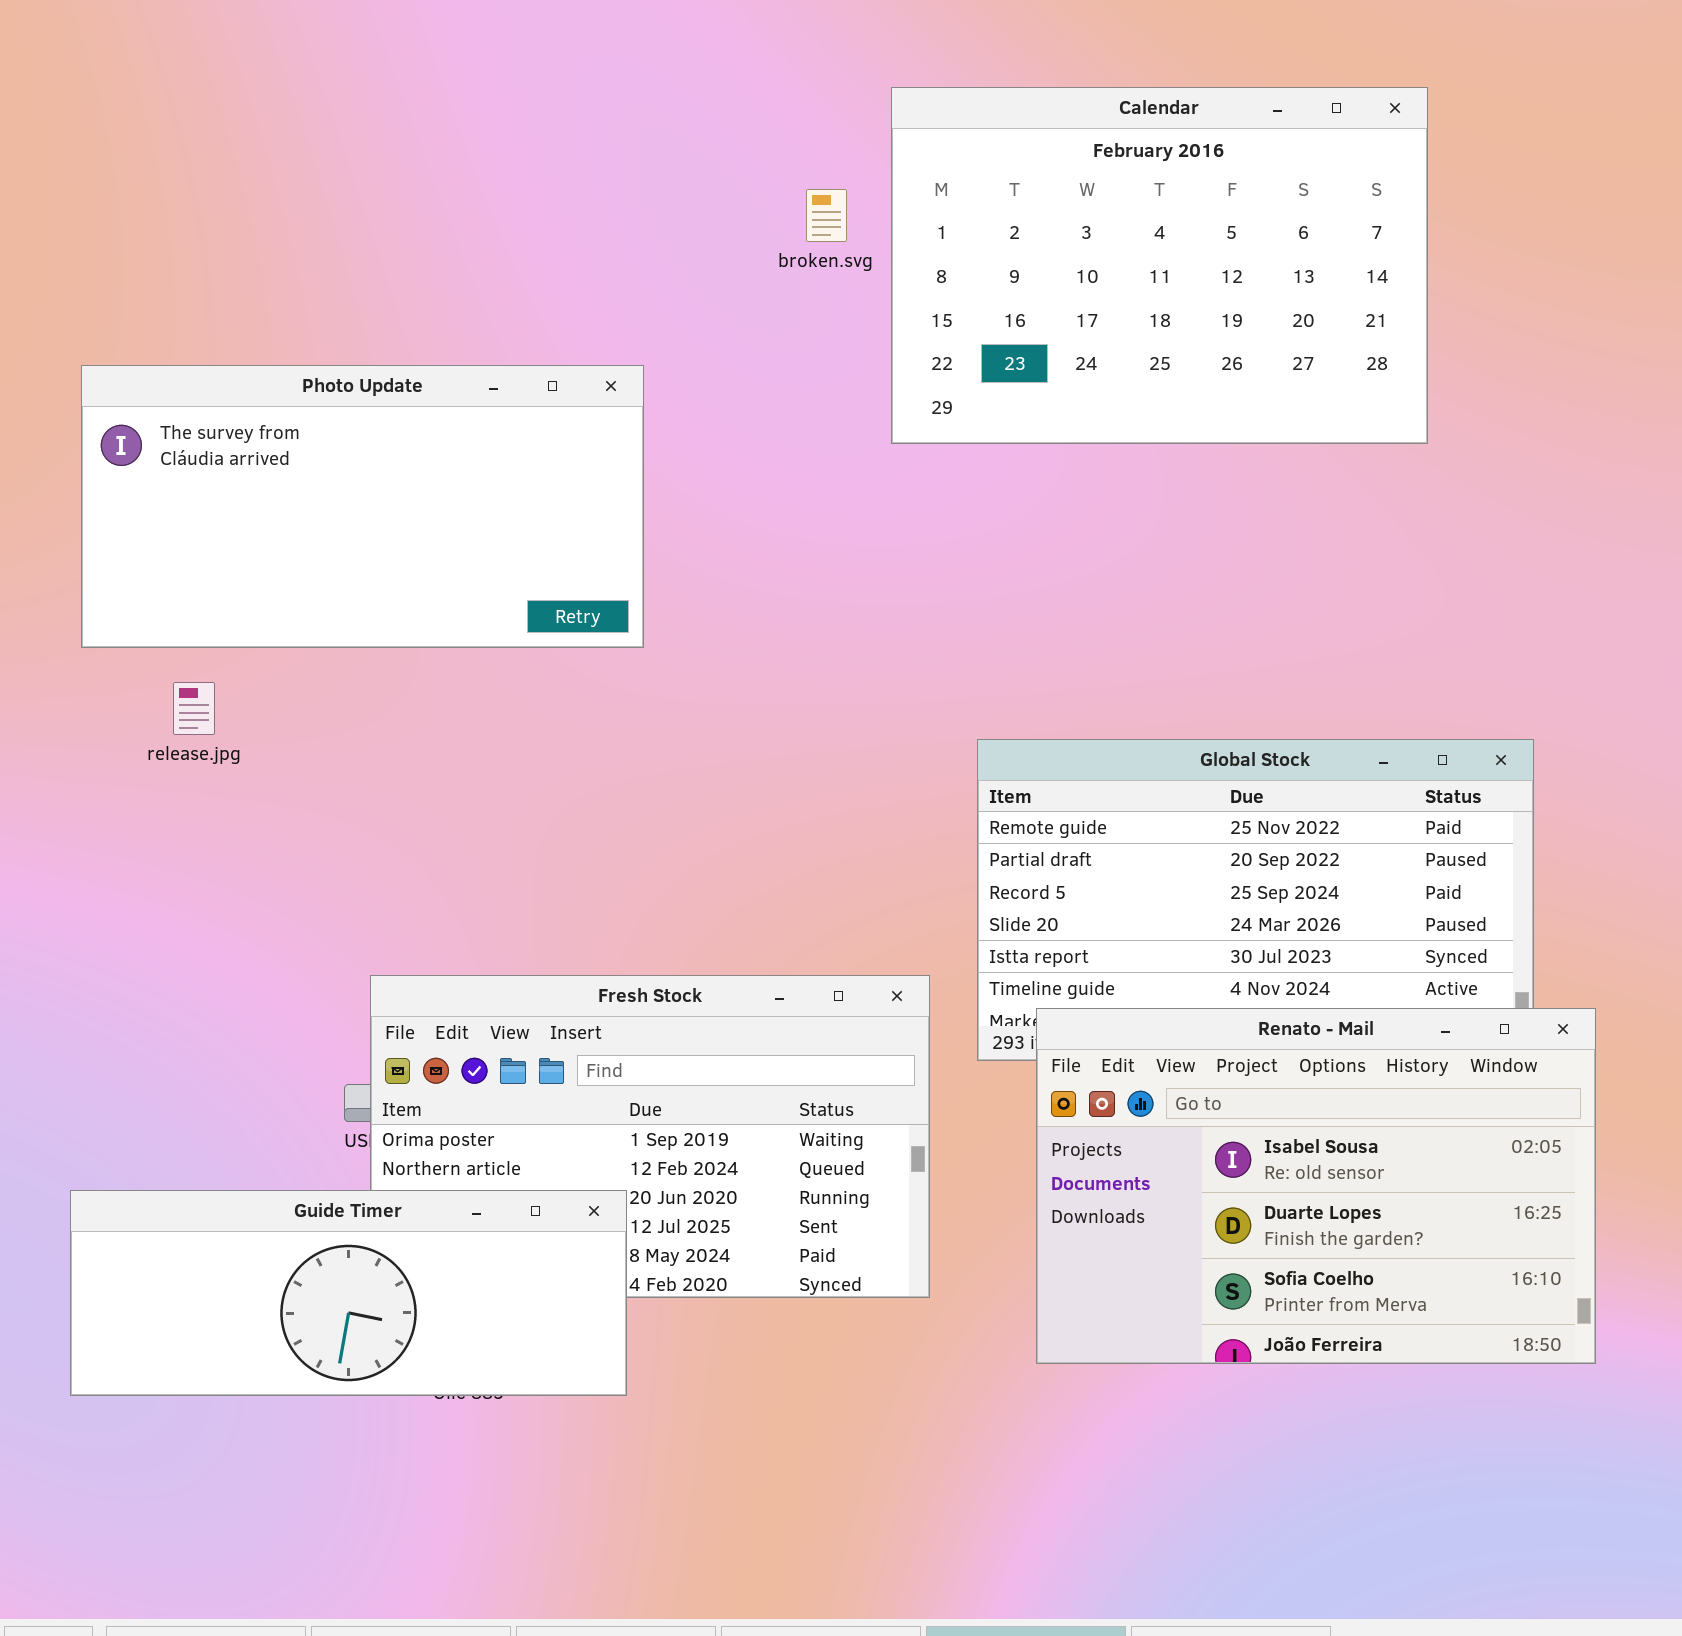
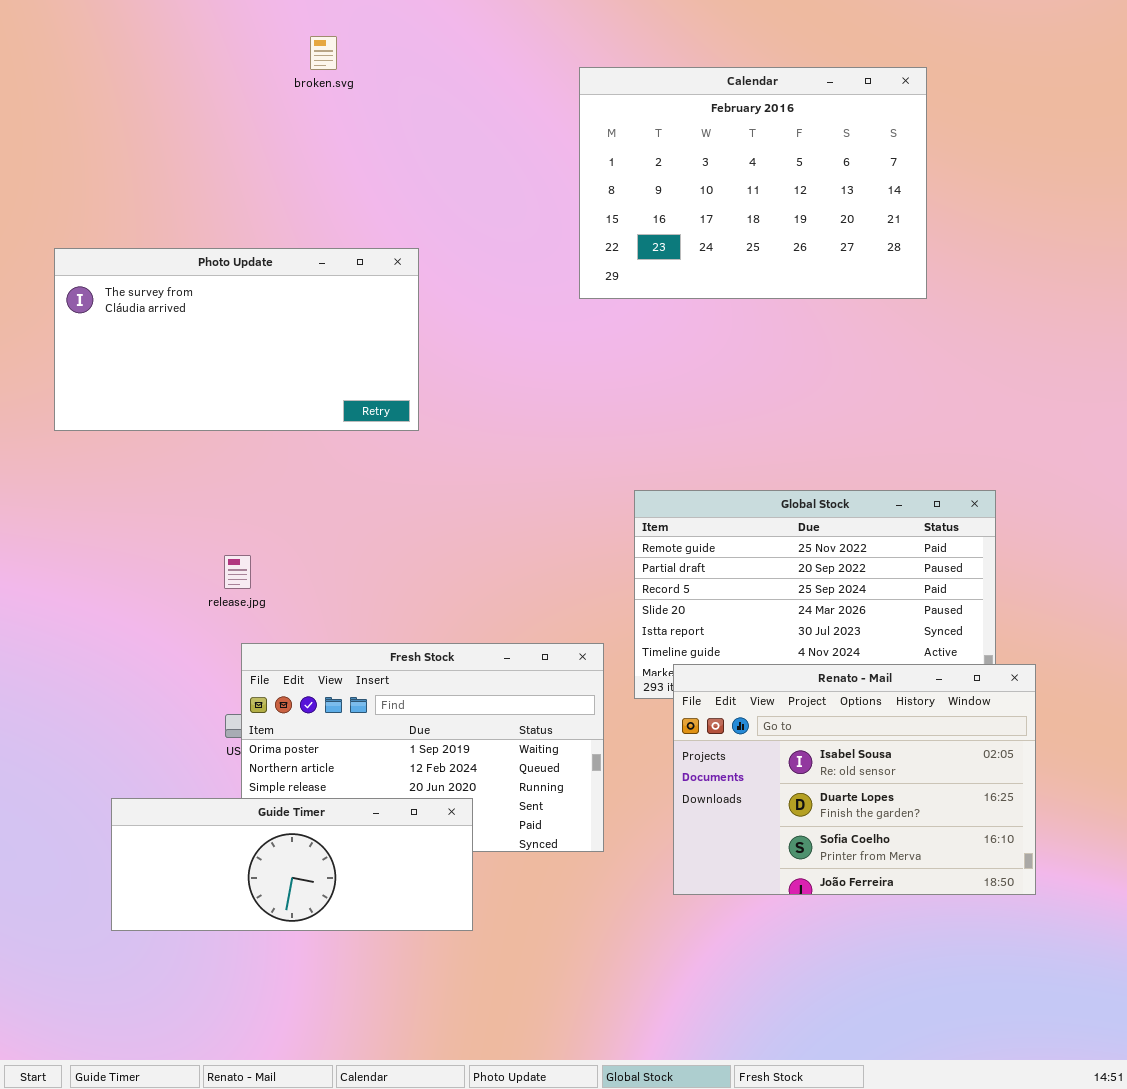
broken.svg: [806,189,847,242] -> [310,36,337,70], moved
release.jpg: [173,682,215,735] -> [224,555,251,589], moved
Guide Timer: [70,1190,627,1396] -> [111,798,473,931], moved

